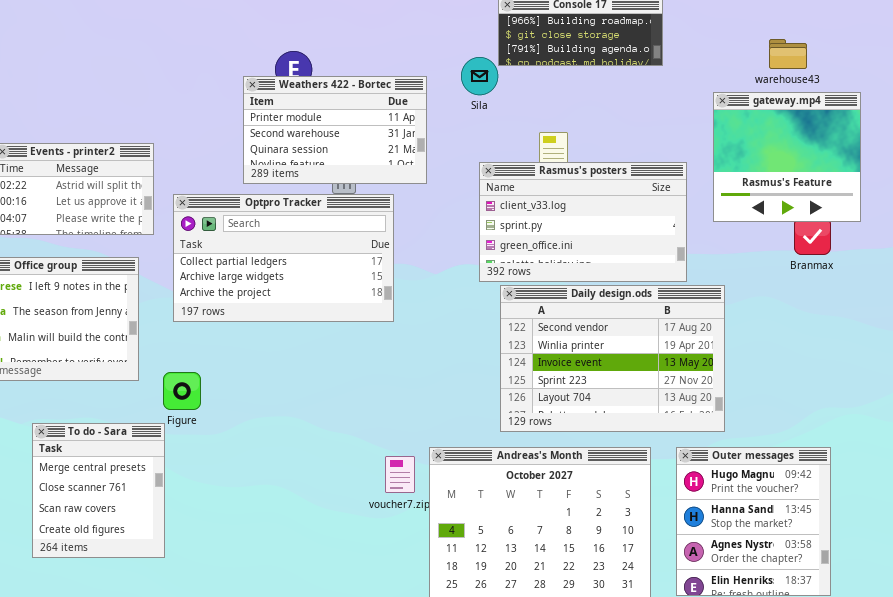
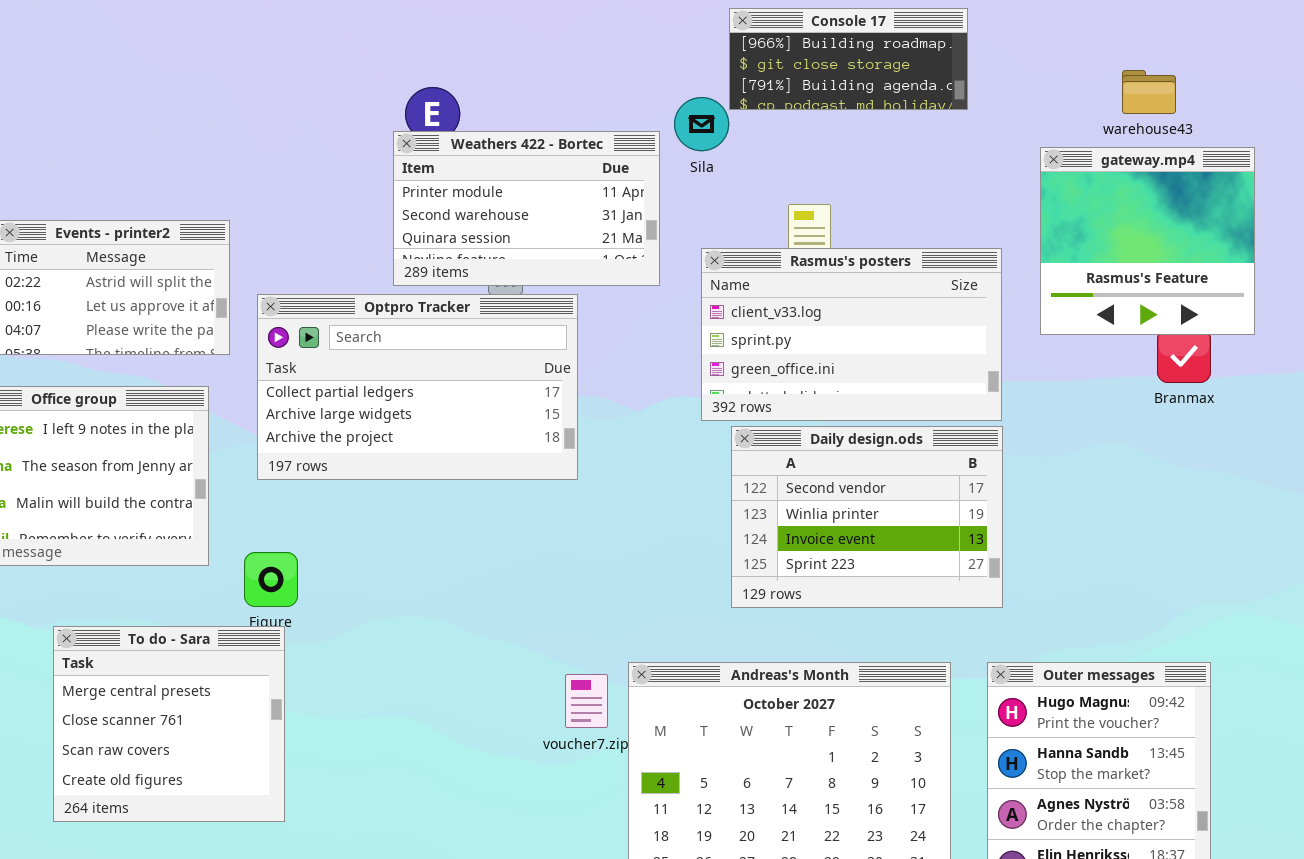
Weathers 422 - Bortec: [243,76,427,184] -> [393,131,660,286], moved
Daily design.ods: [500,285,725,432] -> [731,426,1003,608], resized
To do - Sara: [32,423,165,558] -> [53,626,285,822], resized

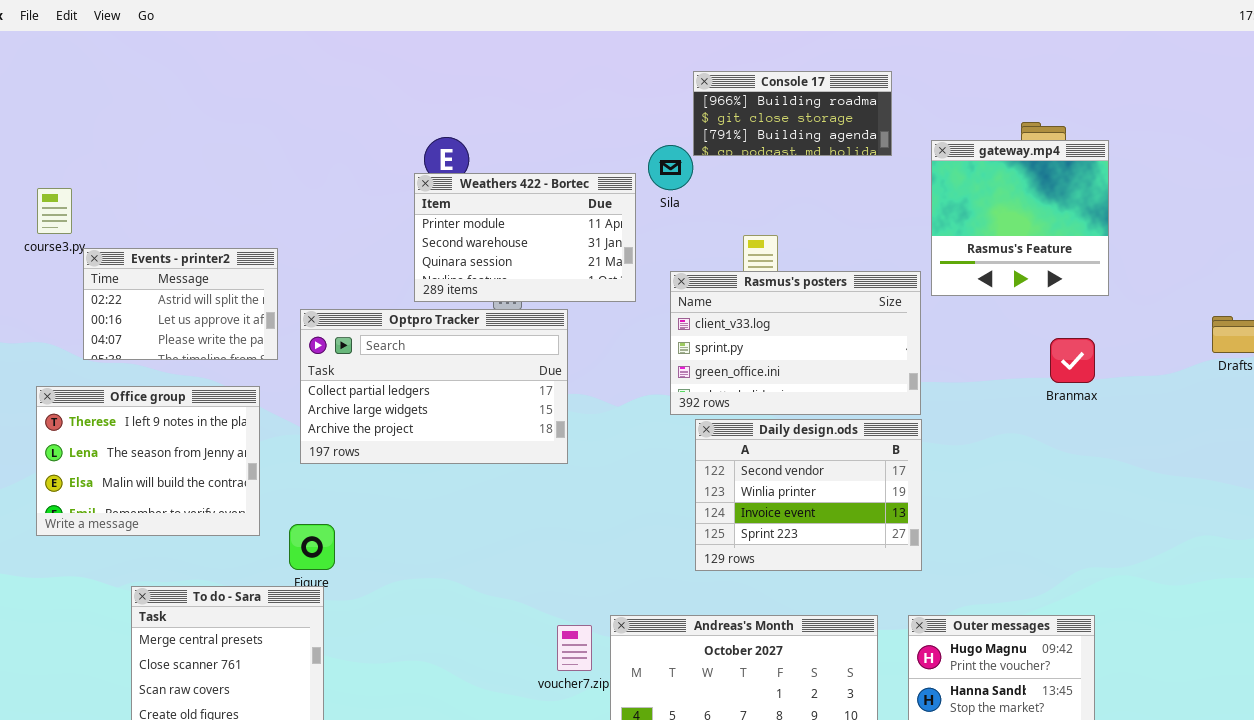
gateway.mp4: [1040,147,1255,335] -> [931,140,1109,296], moved

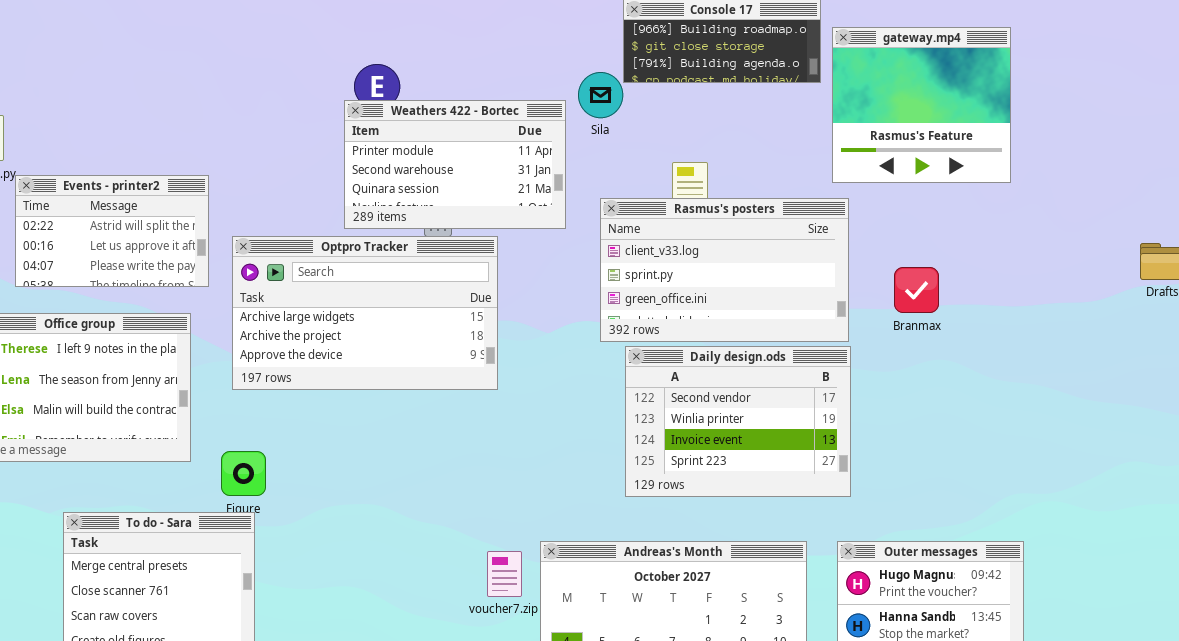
gateway.mp4: [931,140,1109,296] -> [832,27,1011,183], moved
Optpro Tracker: [300,309,568,464] -> [232,236,498,390], scrolled down 1 row
Branmax: [1050,338,1095,383] -> [894,267,939,313], moved

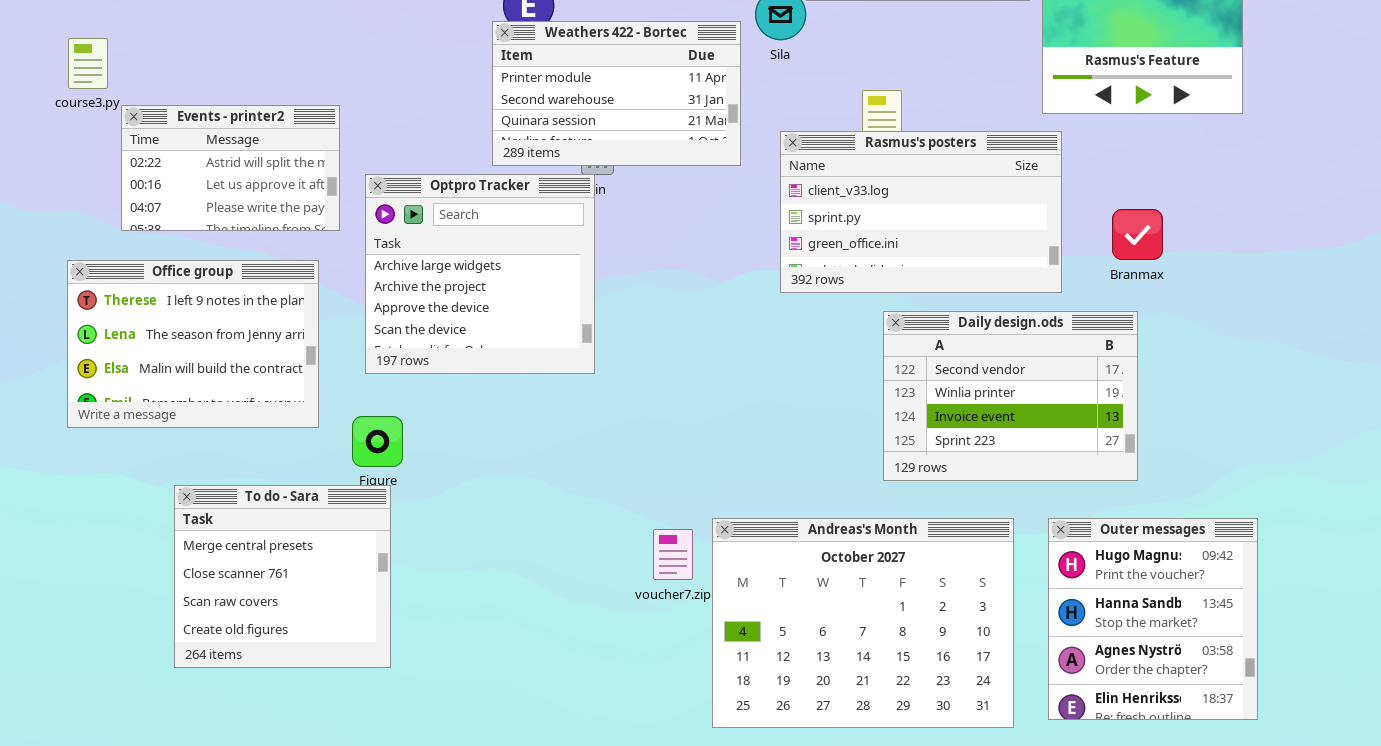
Optpro Tracker: [232,236,498,390] -> [365,174,595,374], resized
Daily design.ods: [625,346,851,497] -> [883,311,1138,481], moved

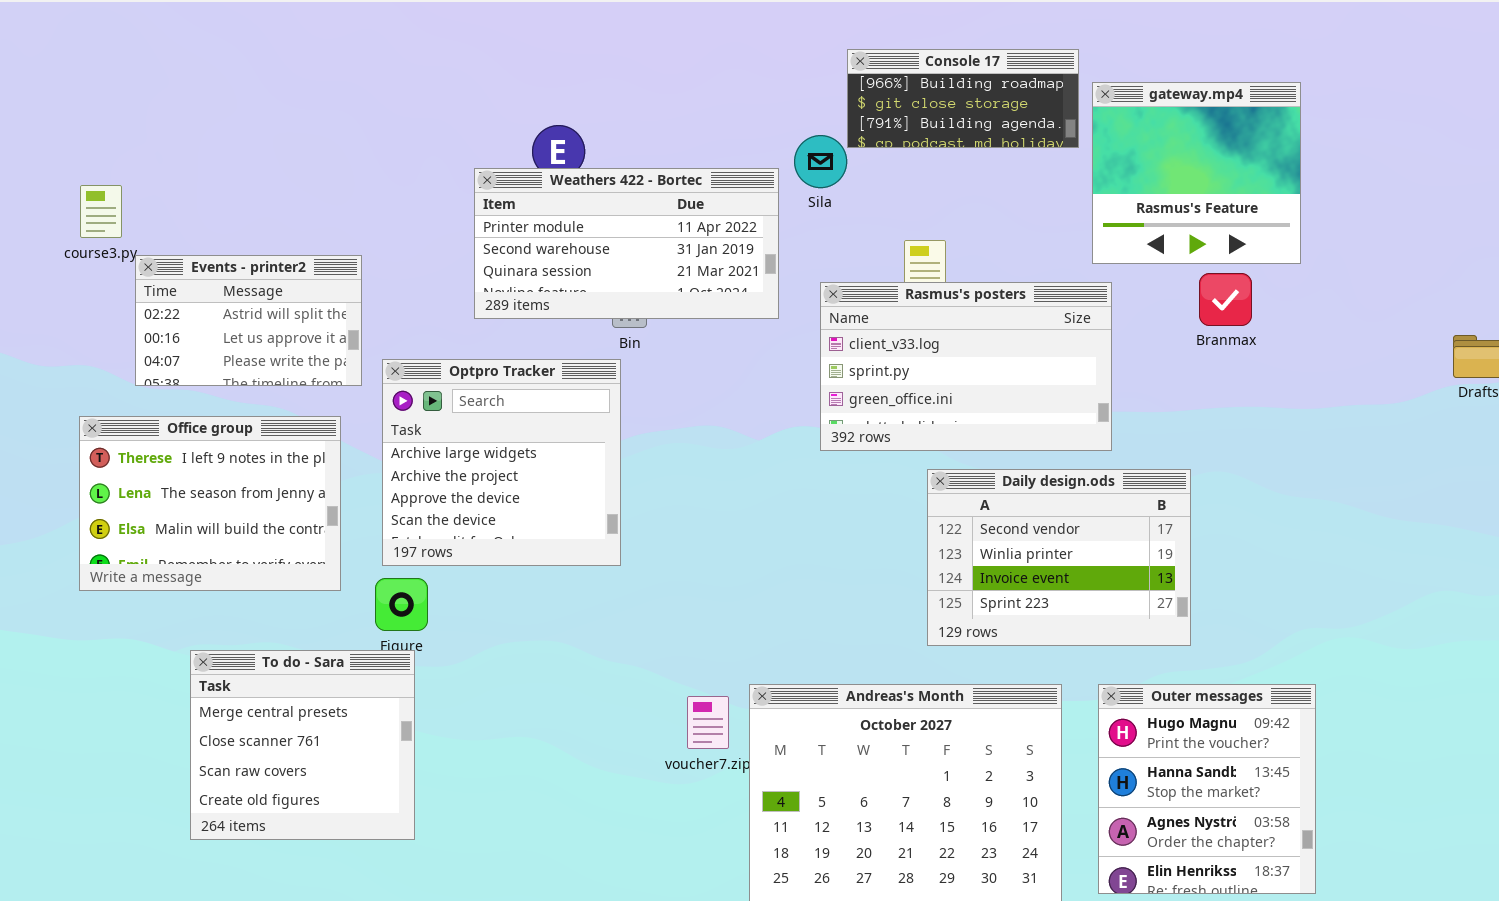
Weathers 422 - Bortec: [492,21,741,166] -> [474,168,779,319], resized
Optpro Tracker: [365,174,595,374] -> [382,359,621,566], moved
Branmax: [1112,209,1163,260] -> [1199,273,1252,326], moved

